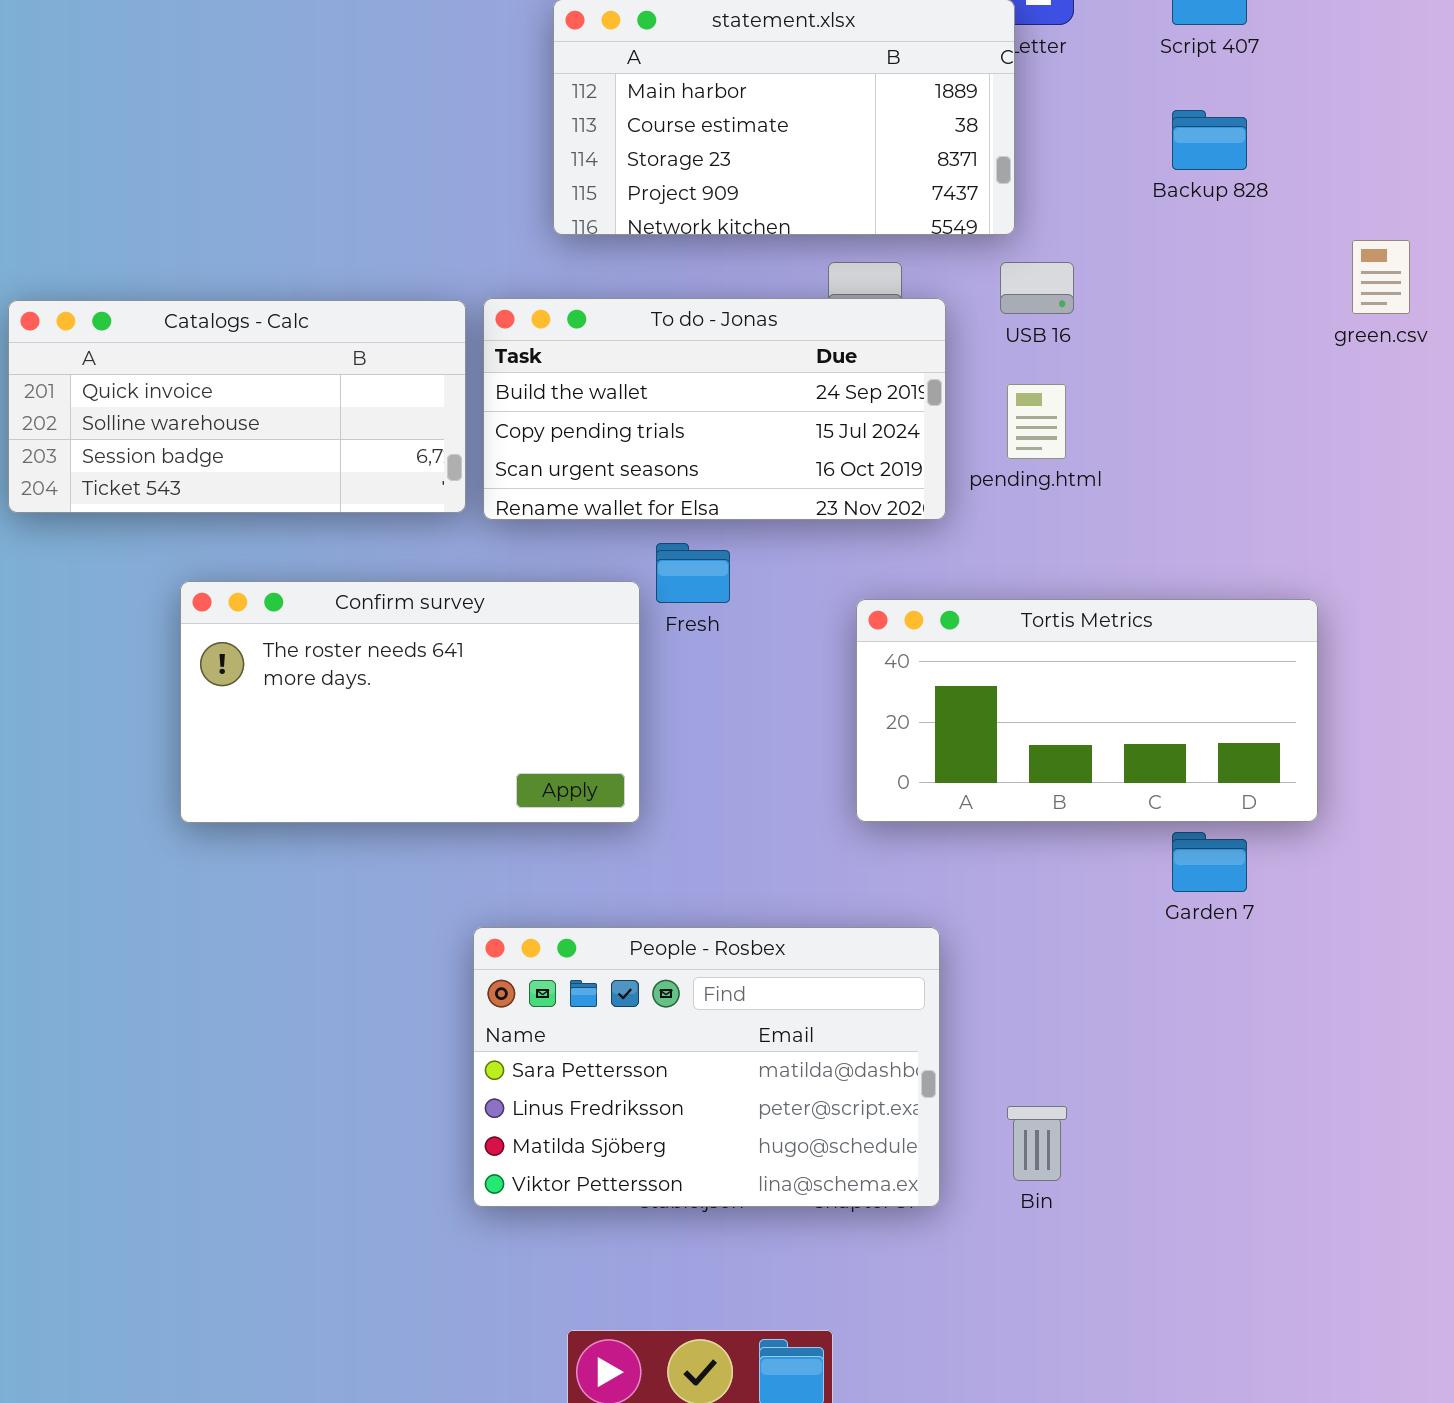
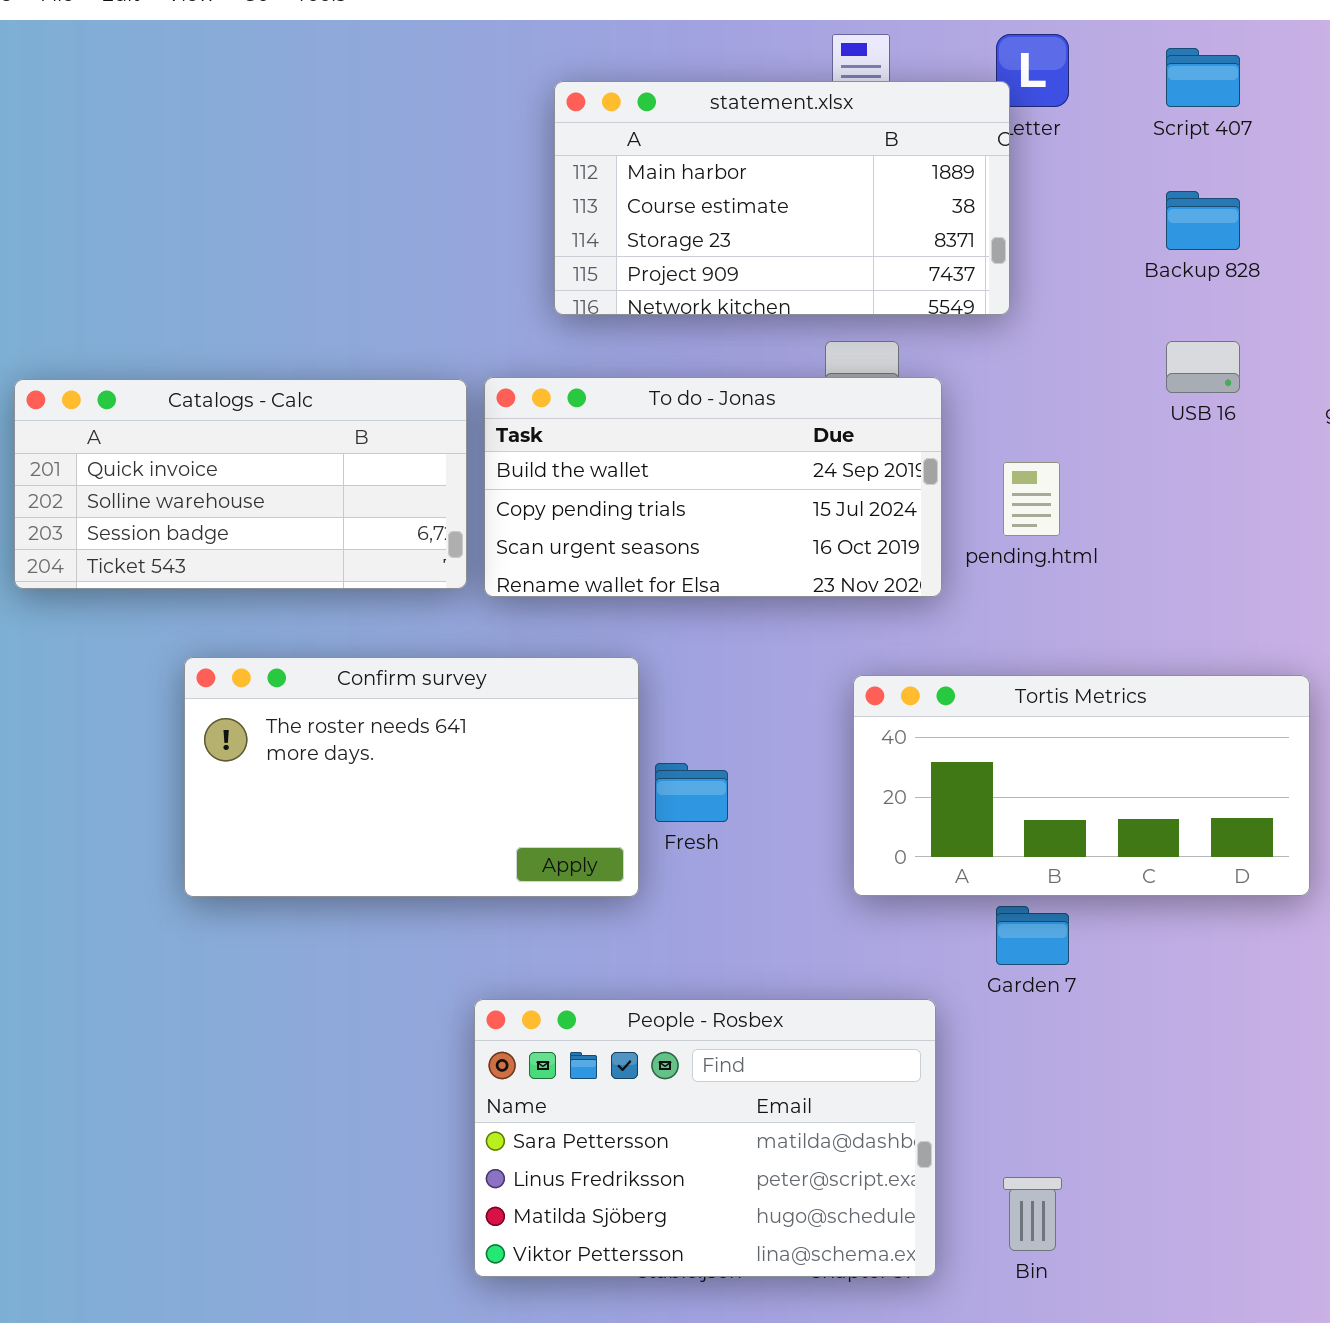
USB 16: [1000,262,1074,314] -> [1166,341,1240,393], moved
Fresh: [656,543,730,603] -> [655,763,728,822], moved
Garden 7: [1172,832,1247,892] -> [996,906,1069,965], moved

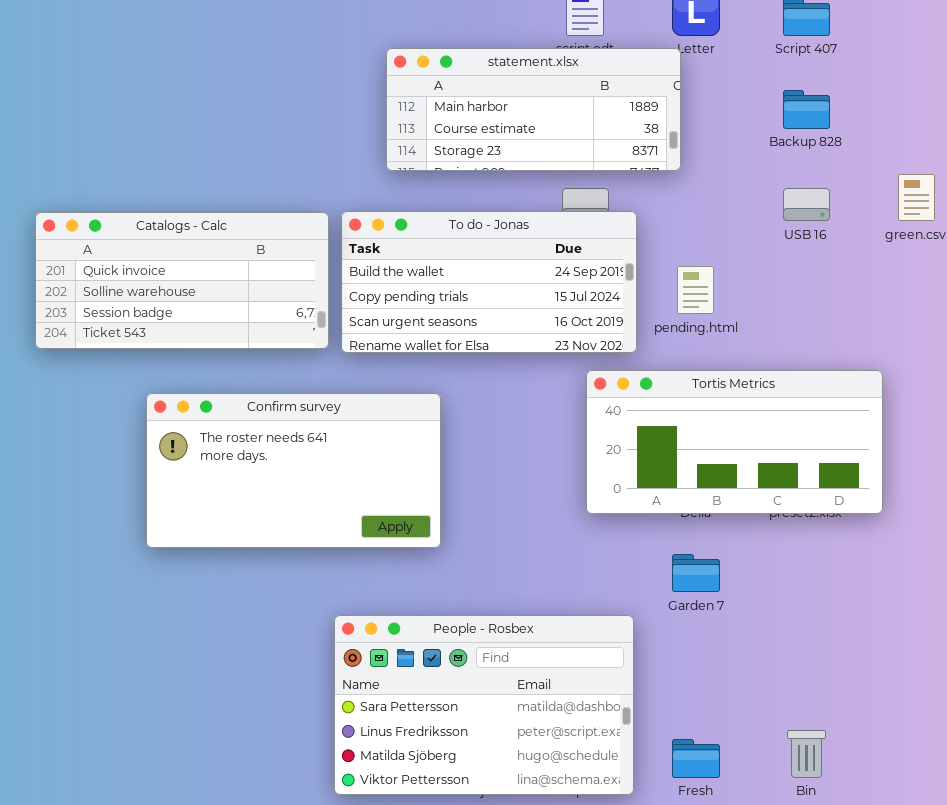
statement.xlsx: [554,81,1010,315] -> [386,48,681,171], resized
Tortis Metrics: [853,675,1310,896] -> [586,370,883,514], moved
Fresh: [655,763,728,822] -> [672,739,720,778], moved
Bin: [1003,1177,1062,1251] -> [787,730,826,778], moved

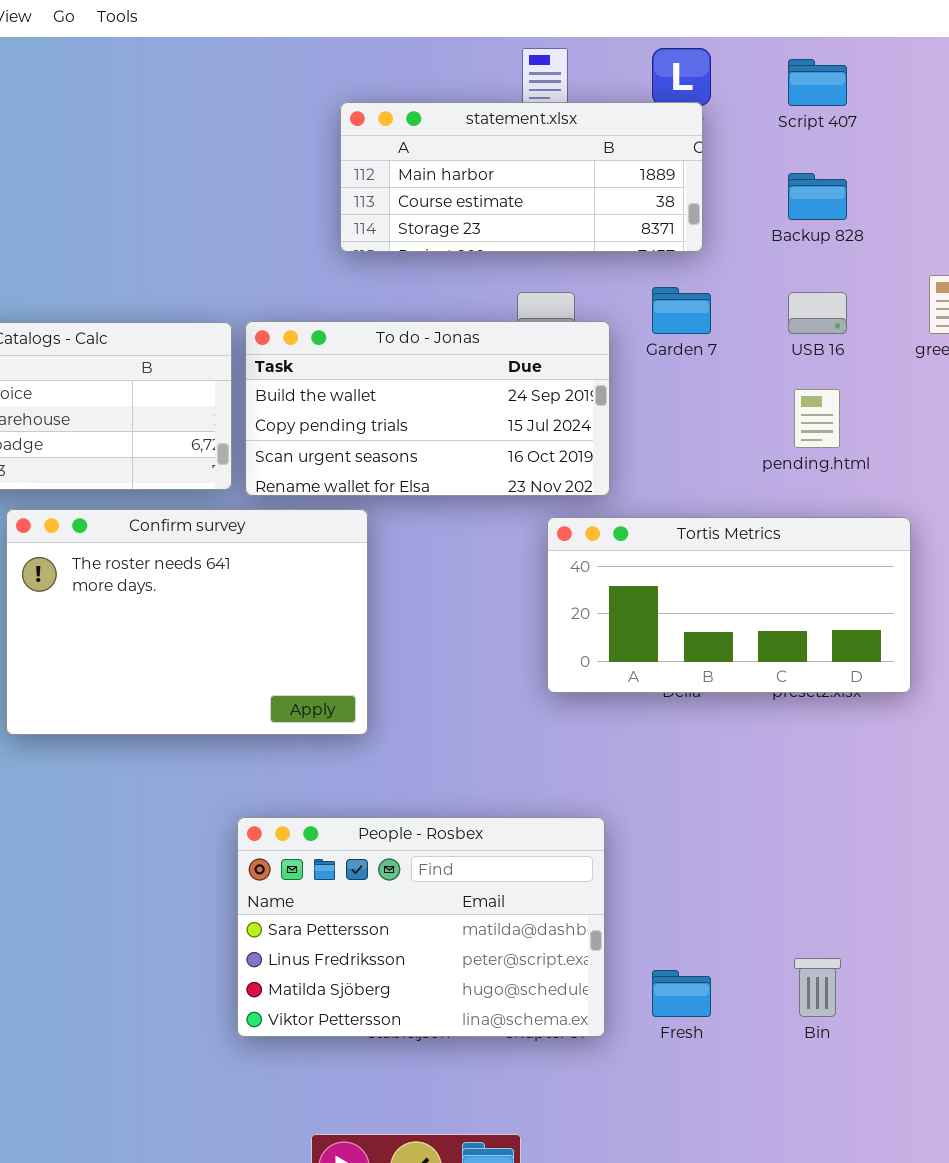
statement.xlsx: [386,48,681,171] -> [340,102,703,252], moved
pending.html: [677,266,714,314] -> [794,389,840,448], moved
Confirm survey: [146,393,441,548] -> [6,509,368,735], resized
Garden 7: [672,554,720,592] -> [652,287,711,334], moved

